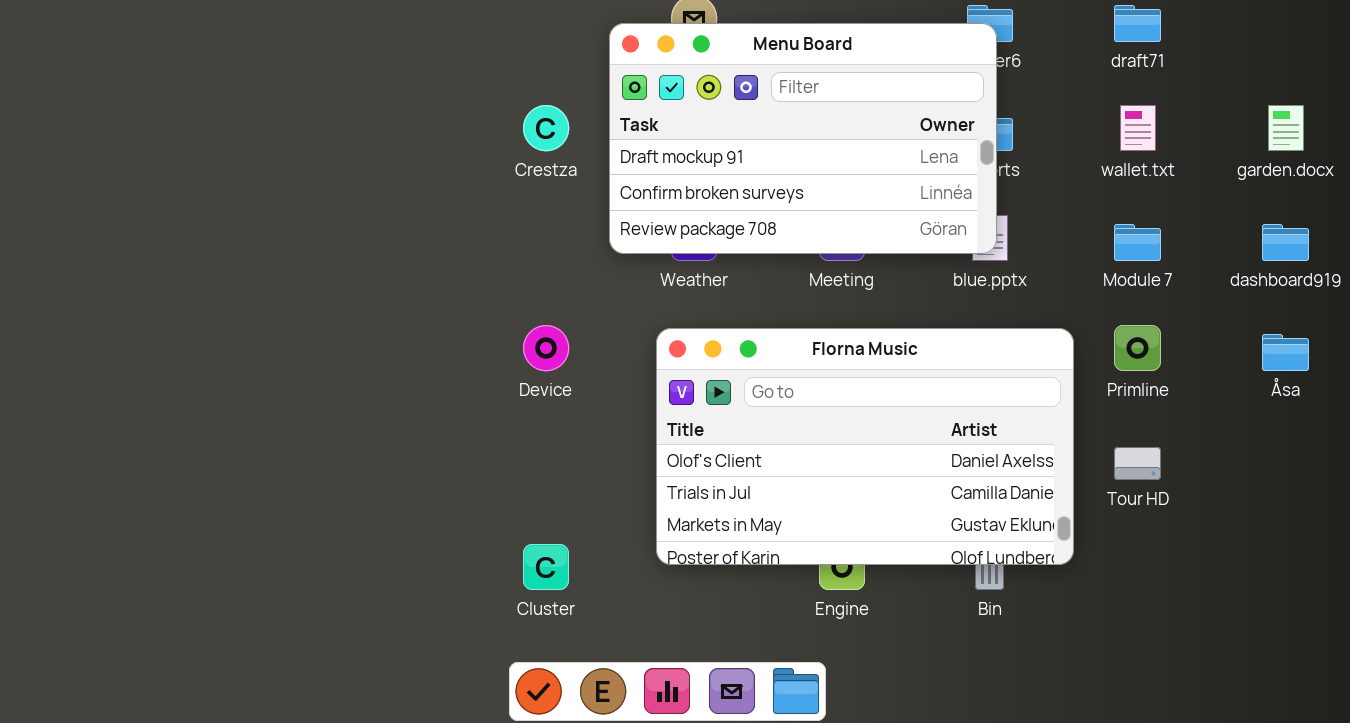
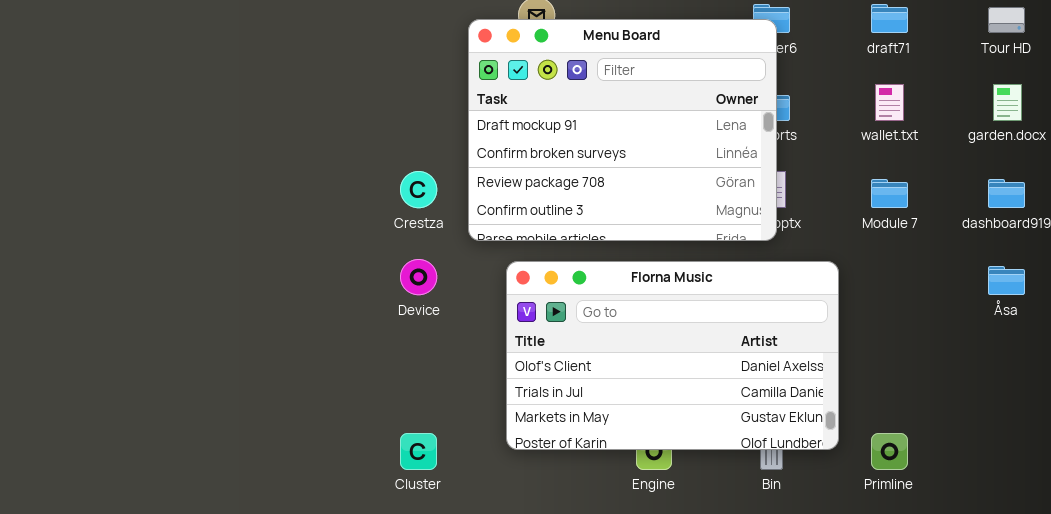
Menu Board: [609,23,997,254] -> [468,19,777,241], resized
Crestza: [523,105,569,151] -> [400,171,437,208], moved
Primline: [1114,325,1161,371] -> [871,433,908,470], moved
Tour HD: [1114,447,1161,480] -> [988,7,1025,33], moved

